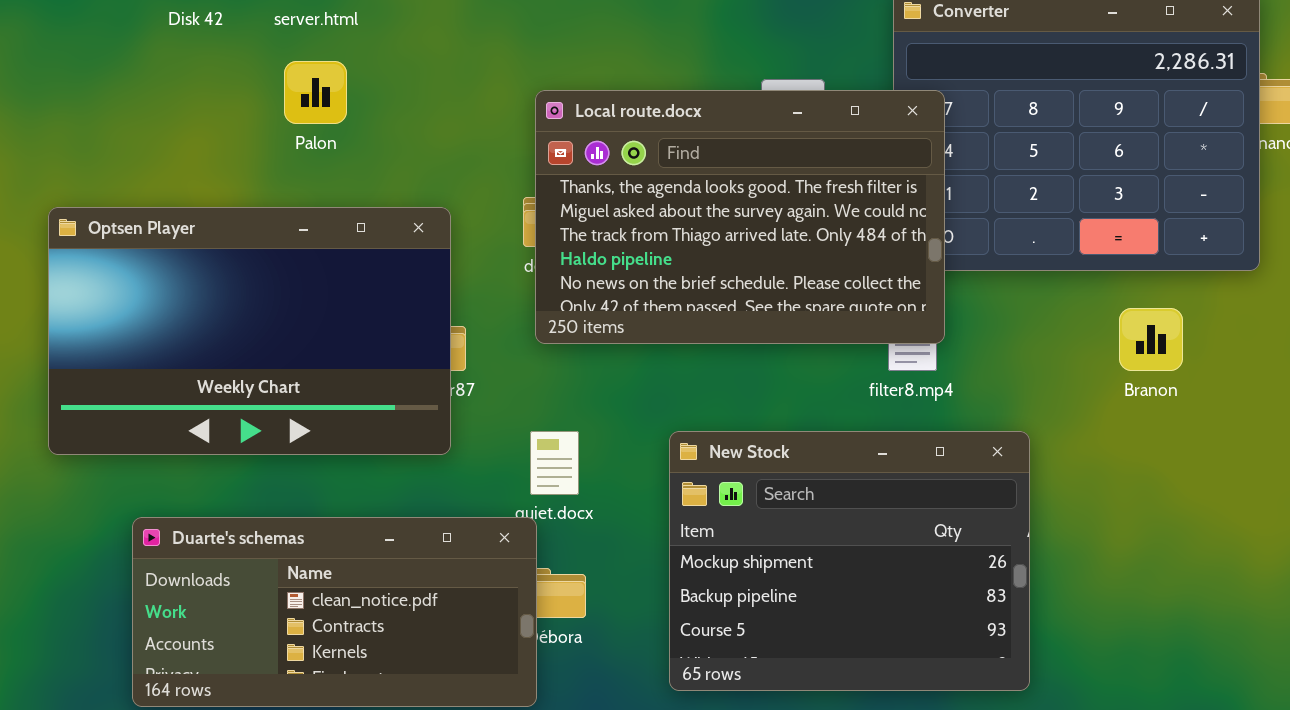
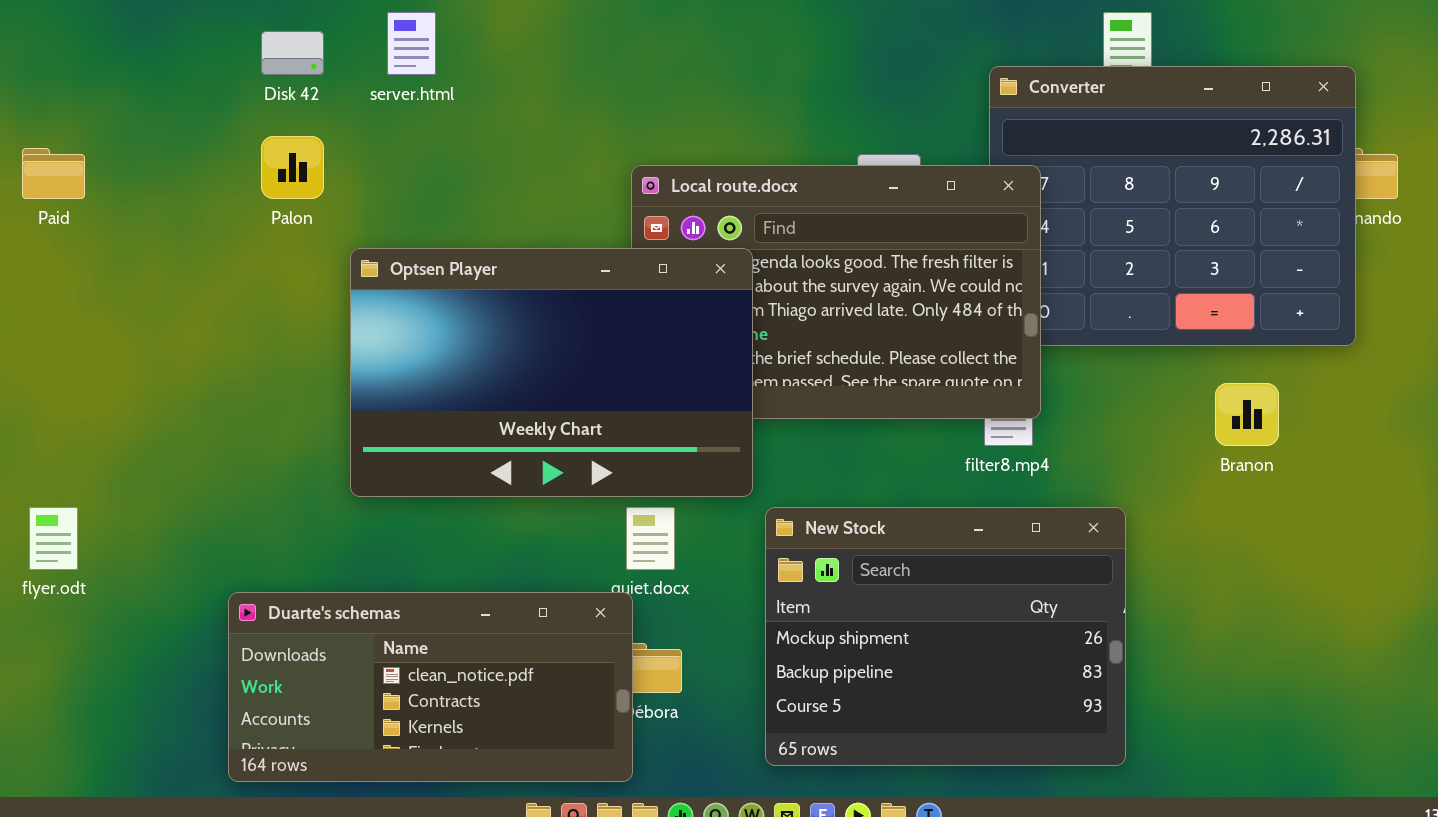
Palon: [284,61,347,124] -> [261,136,324,199], moved
Optsen Player: [48,207,451,455] -> [350,248,753,497], moved

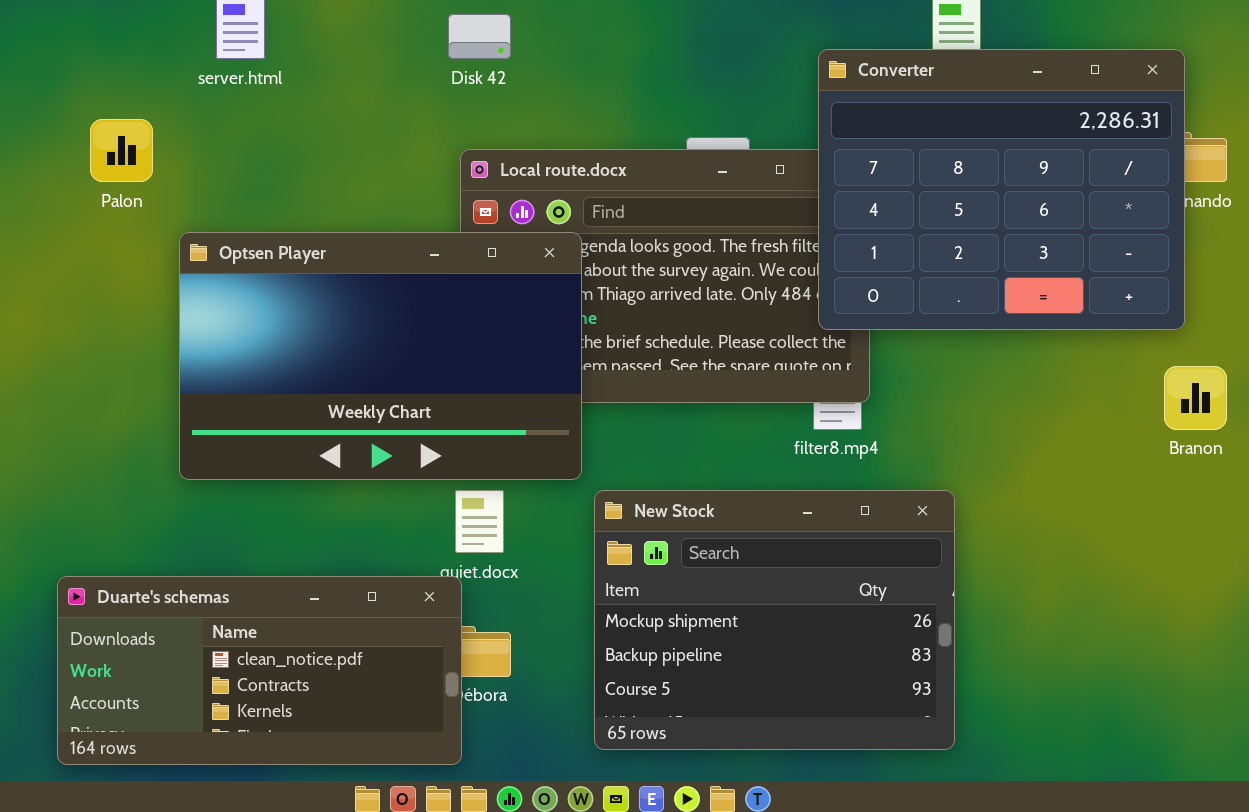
Disk 42: [261,31,324,75] -> [448,14,511,59], moved
Converter: [989,66,1356,346] -> [818,49,1185,330], raised
Branon: [1215,383,1279,446] -> [1164,366,1227,430], moved

